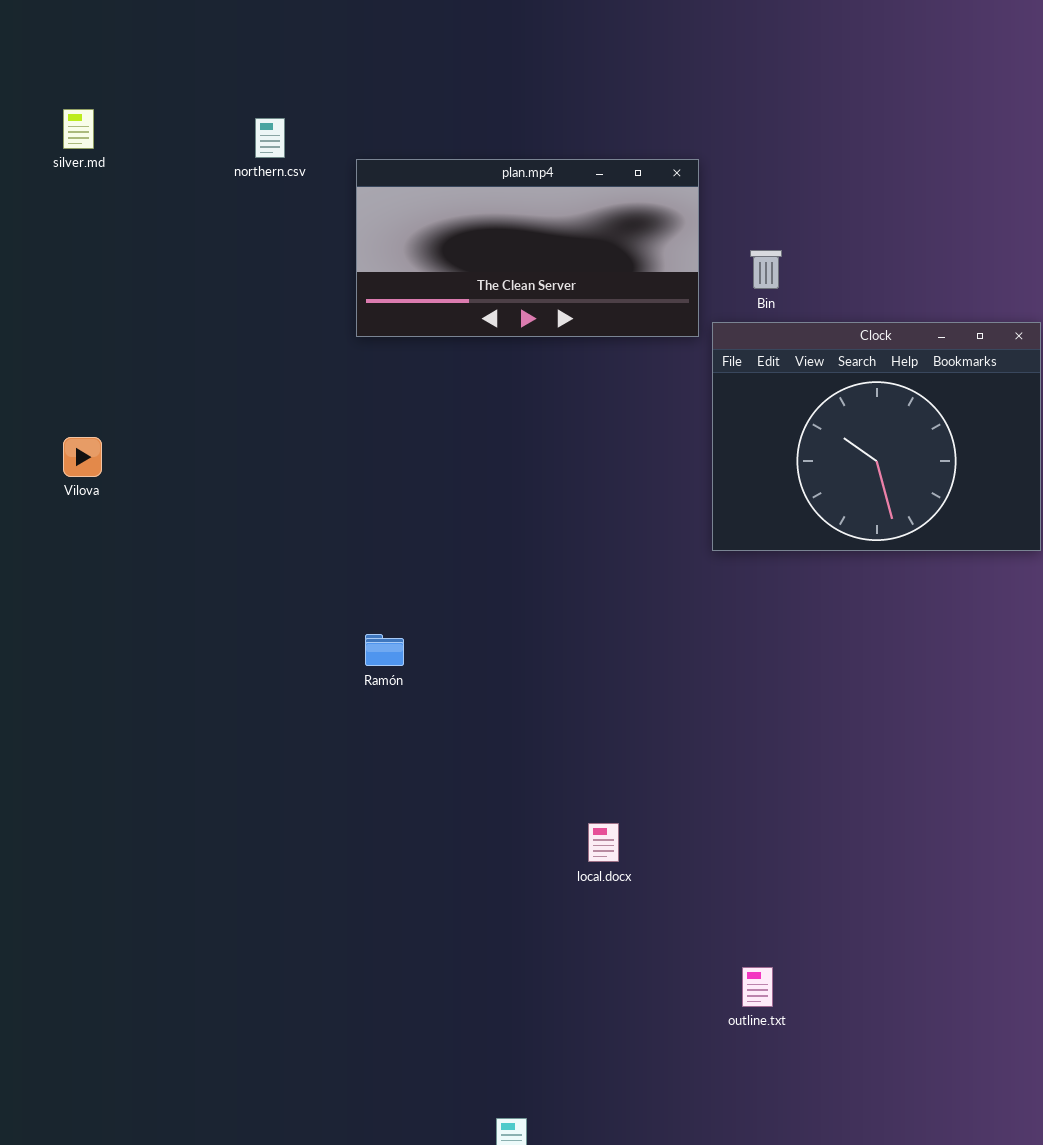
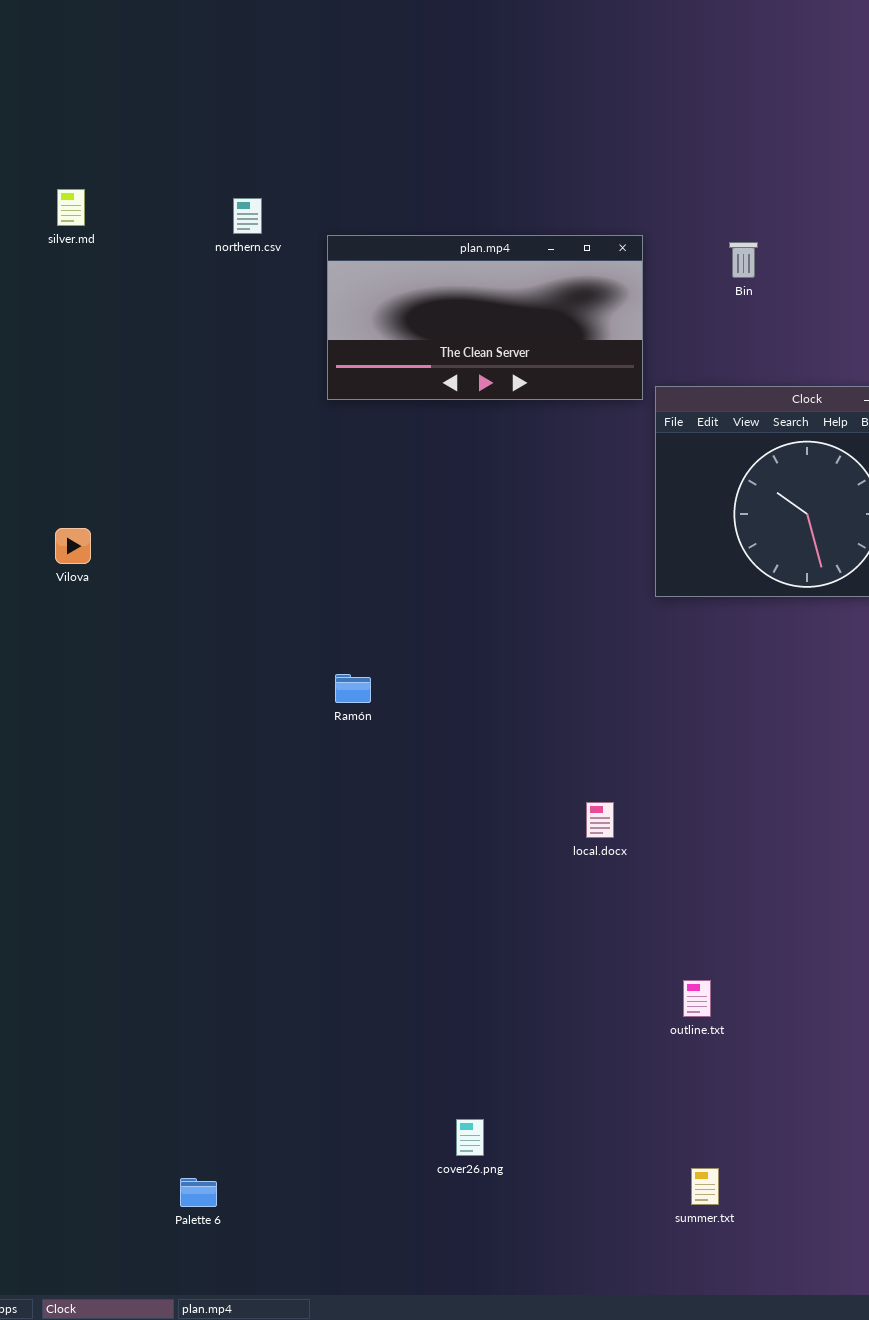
Bin: [750,250,782,289] -> [729,242,758,278], moved
Vilova: [63,437,102,477] -> [55,528,91,564], moved
local.docx: [588,823,619,862] -> [586,802,614,838], moved

